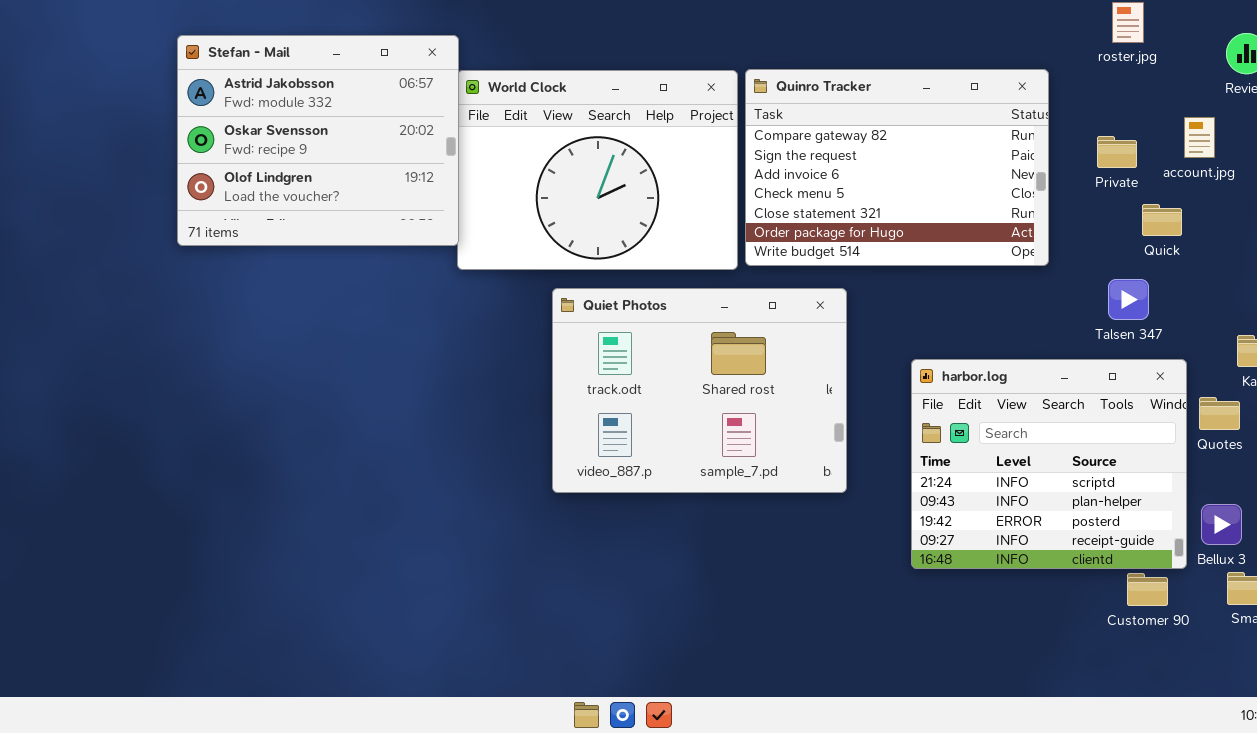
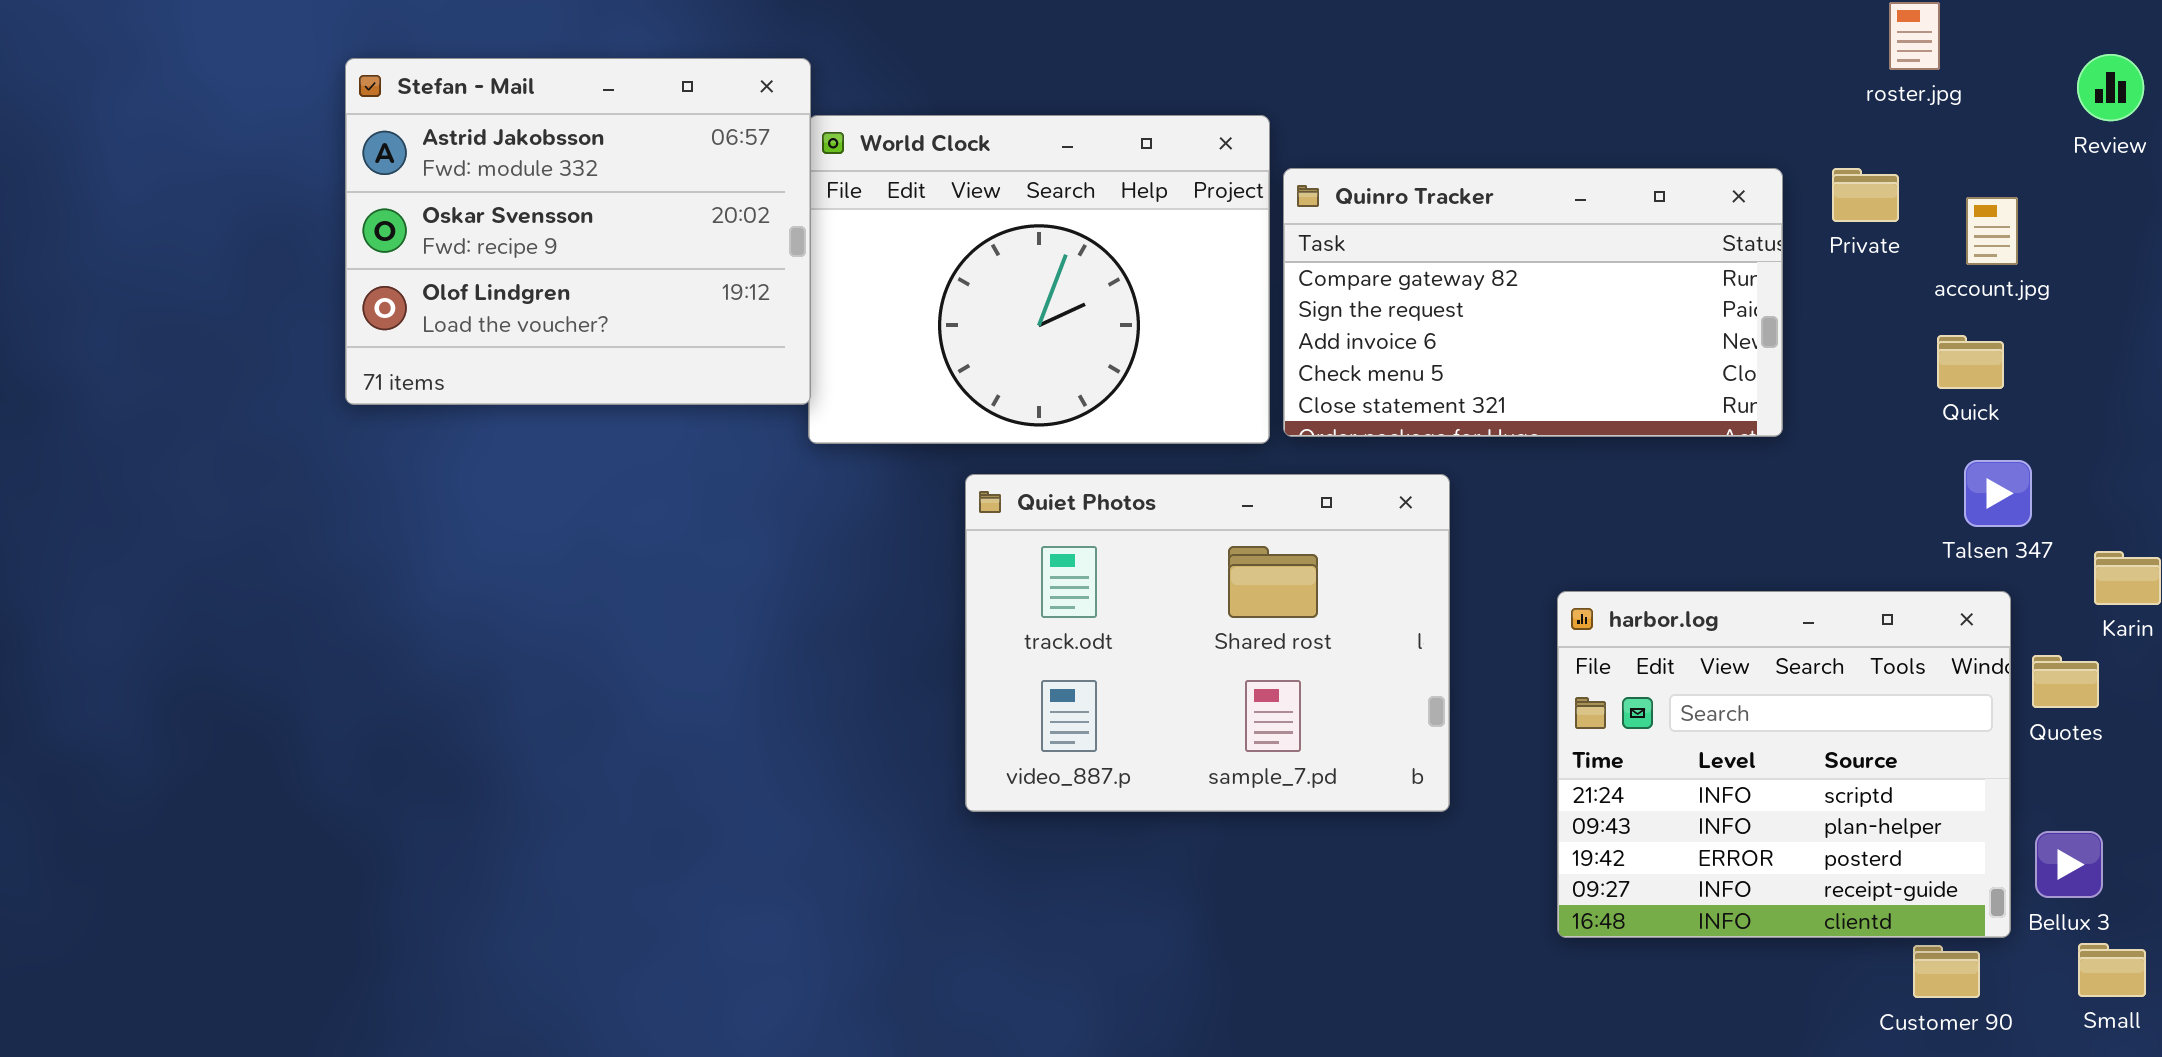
Quinro Tracker: [745,69,1049,266] -> [1283,168,1783,437], resized
account.jpg: [1184,117,1215,158] -> [1966,197,2018,265], moved
Private: [1097,136,1137,168] -> [1832,168,1899,222], moved
Talsen 347: [1108,279,1149,320] -> [1964,460,2032,527], moved

